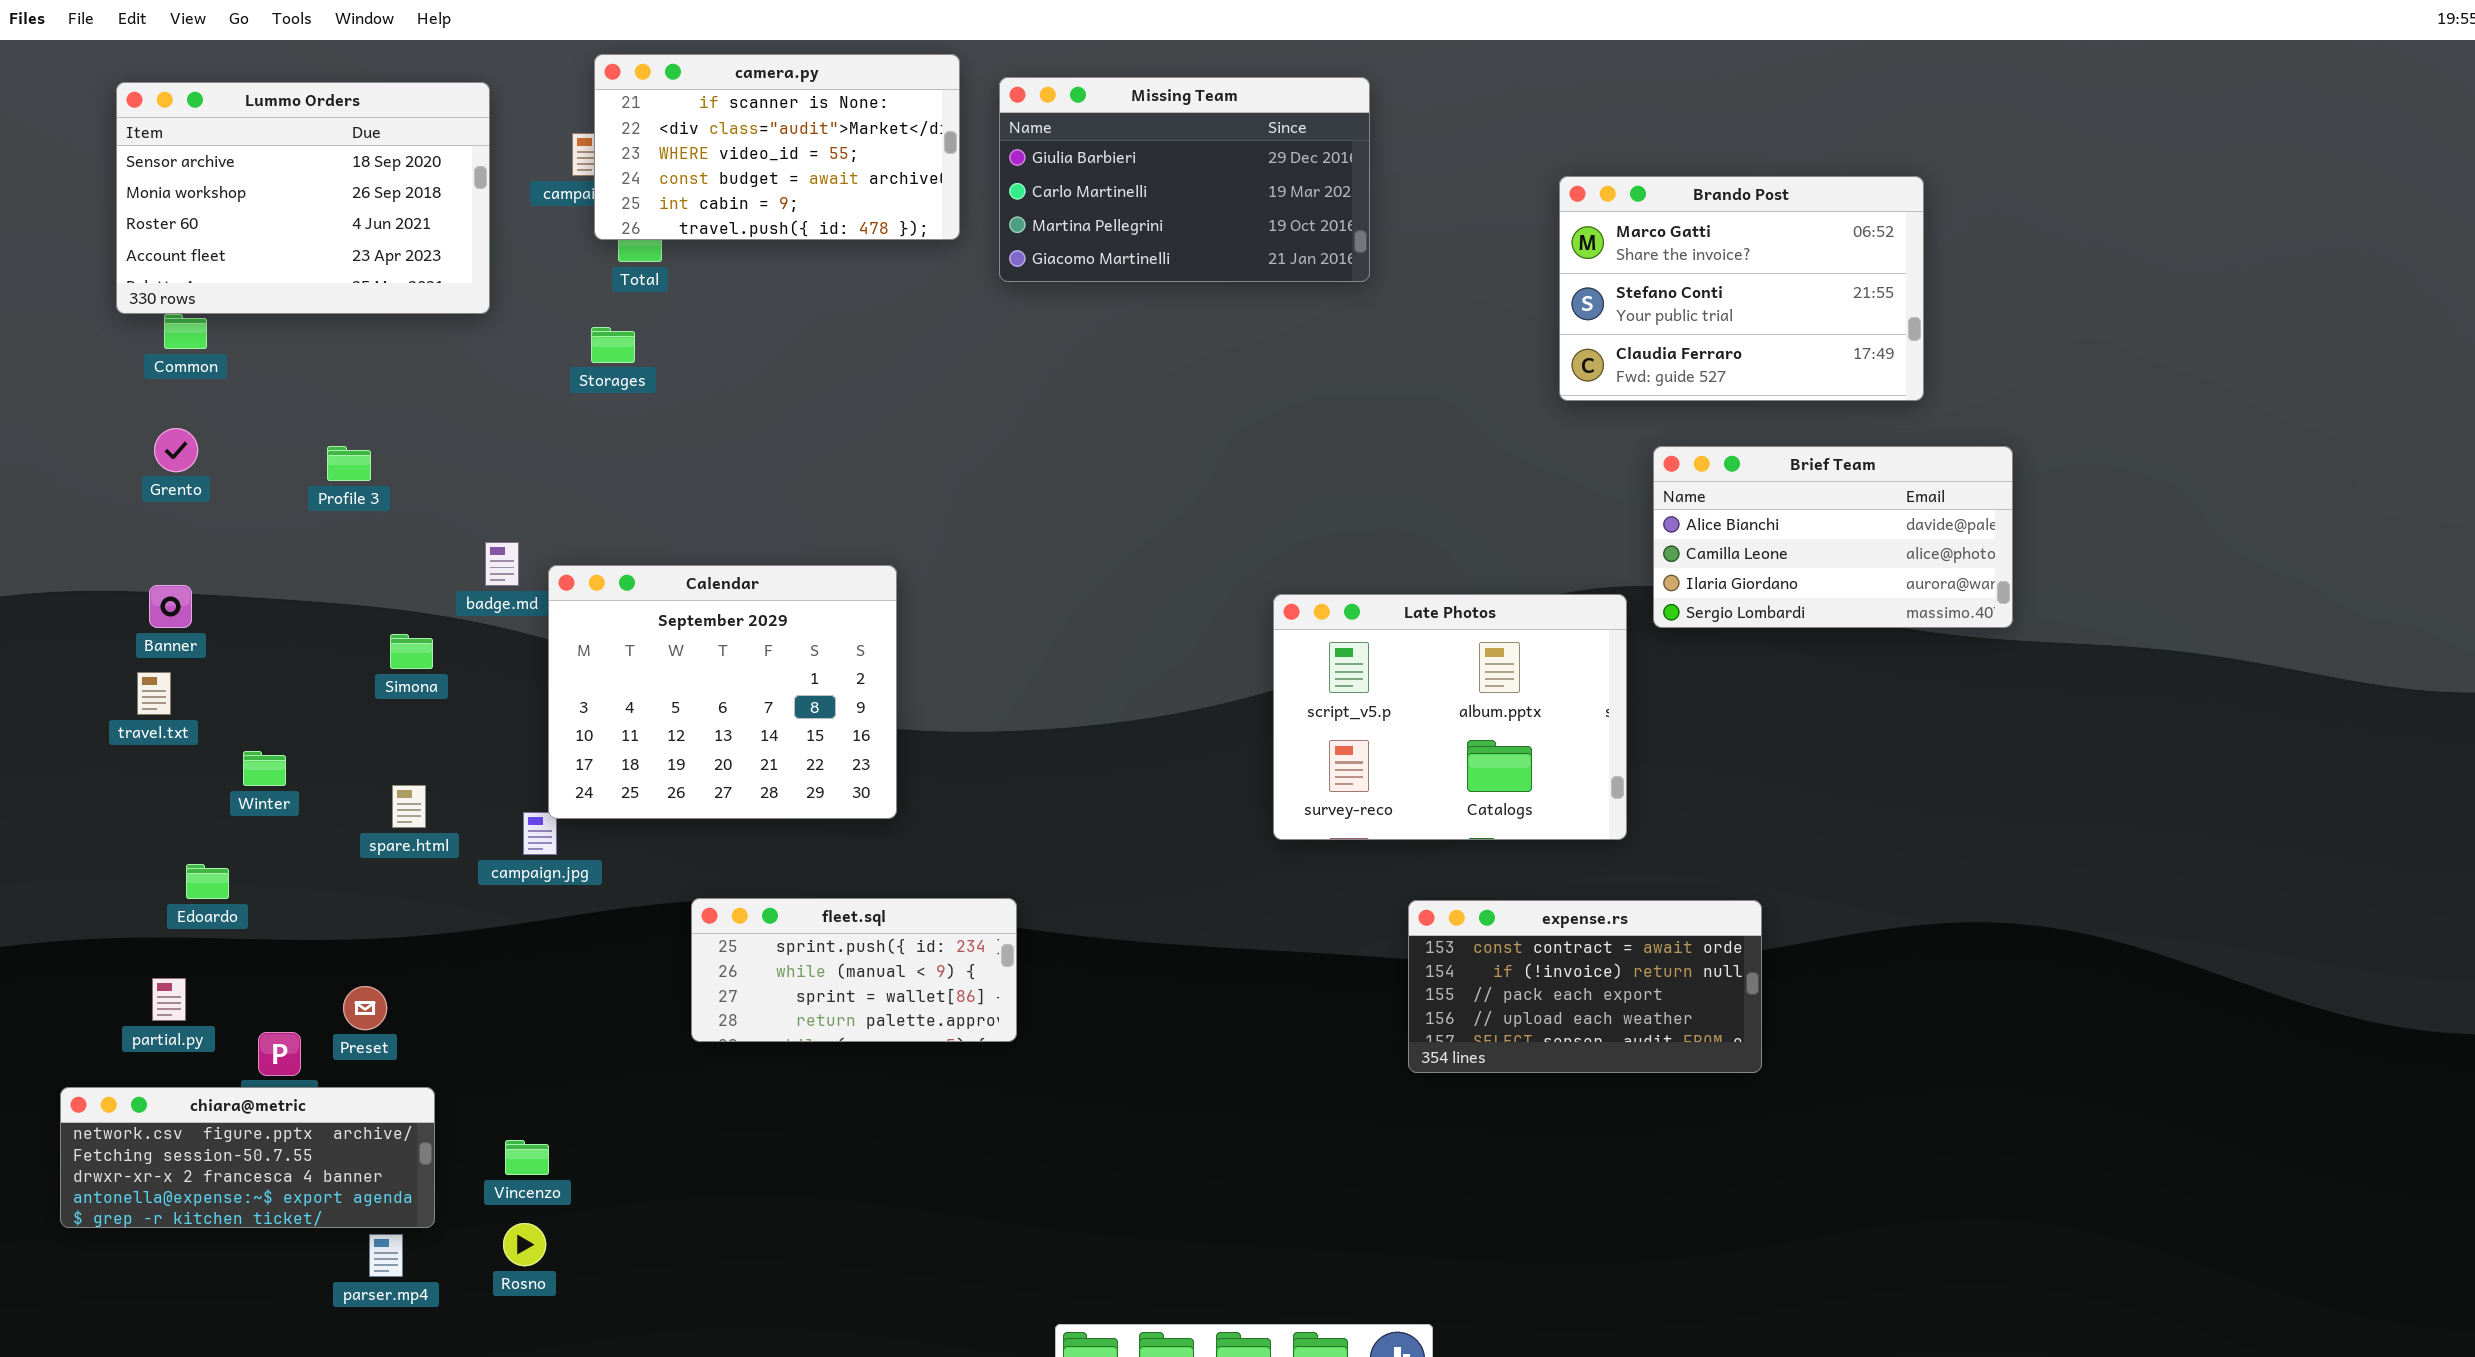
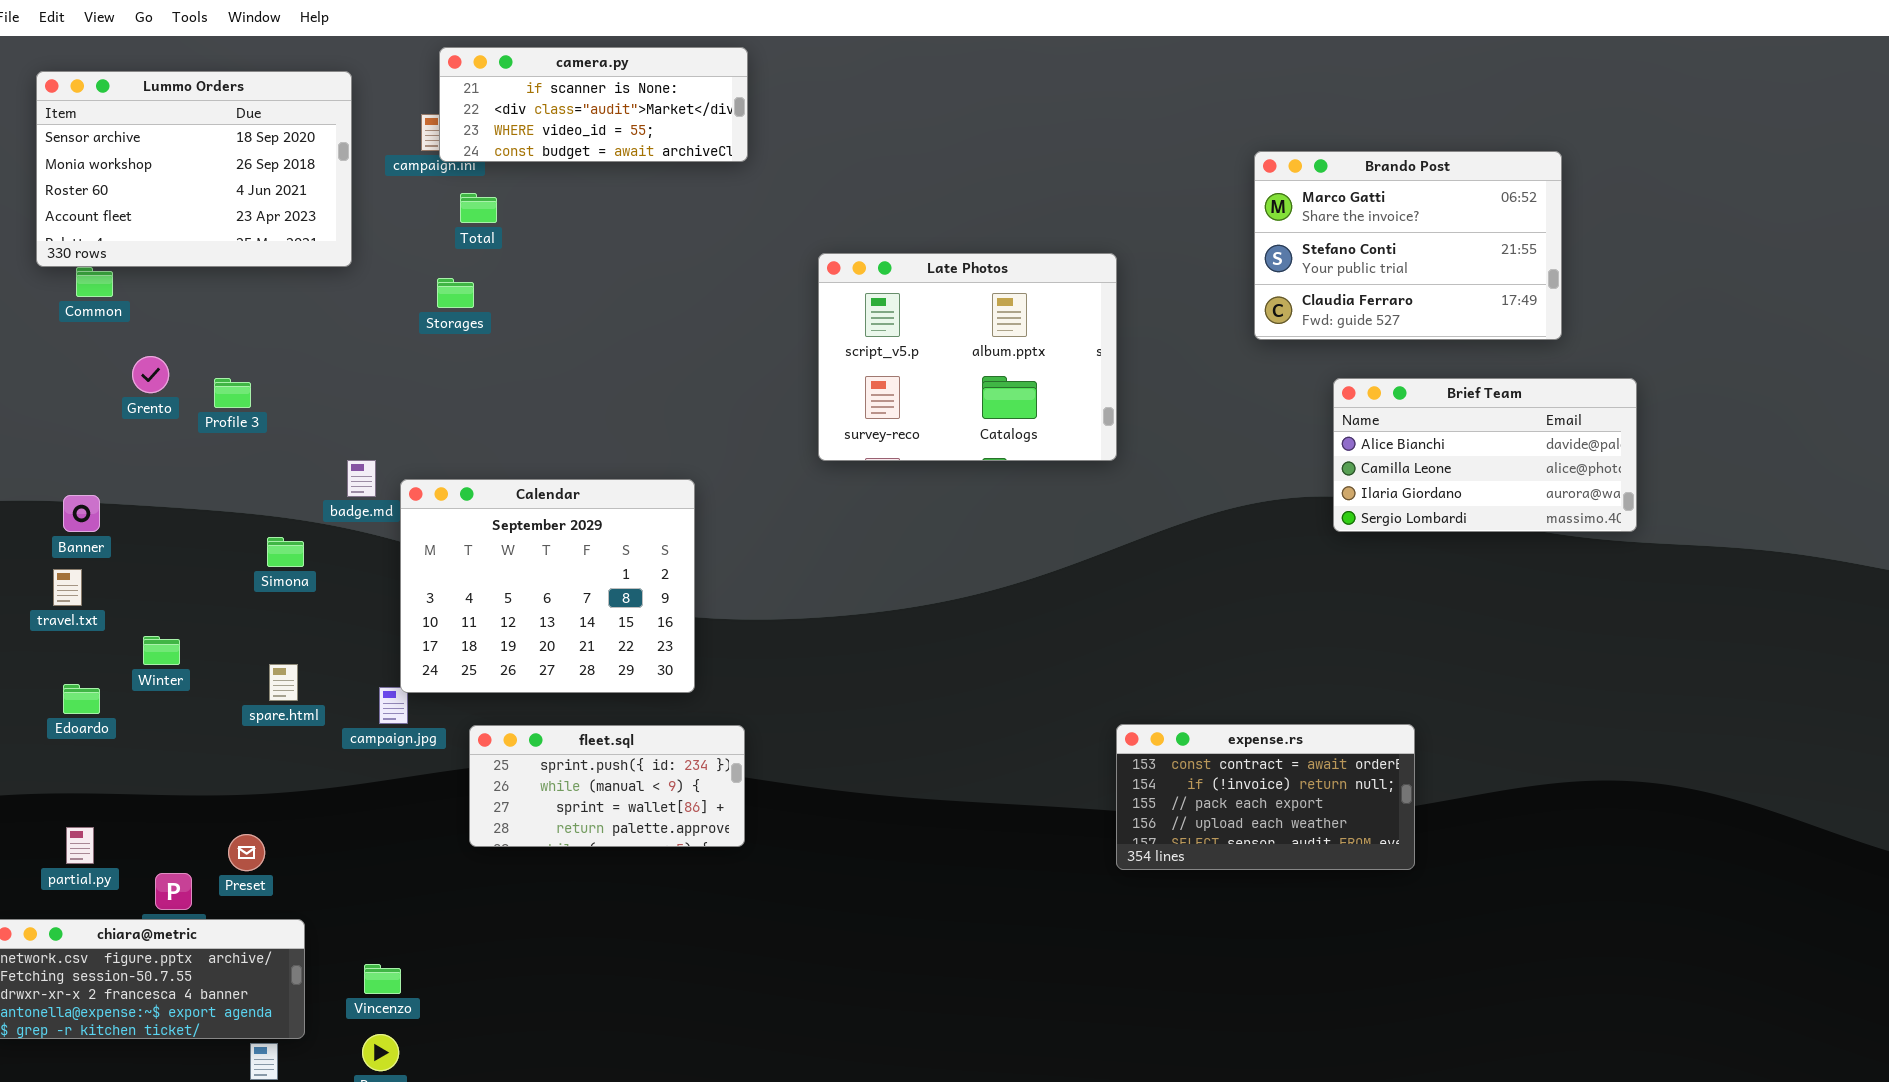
camera.py: [594,54,960,240] -> [439,47,748,162], resized
Missing Team: [999,77,1370,282] -> none, closed
Grento: [154,428,198,472] -> [132,356,169,393], moved
Late Photos: [1273,594,1627,840] -> [818,253,1117,461], moved
Edoardo: [186,864,229,899] -> [63,684,100,714], moved
fleet.sql: [691,898,1017,1042] -> [469,725,745,847], moved
expense.rs: [1408,900,1762,1073] -> [1116,724,1415,870], moved

